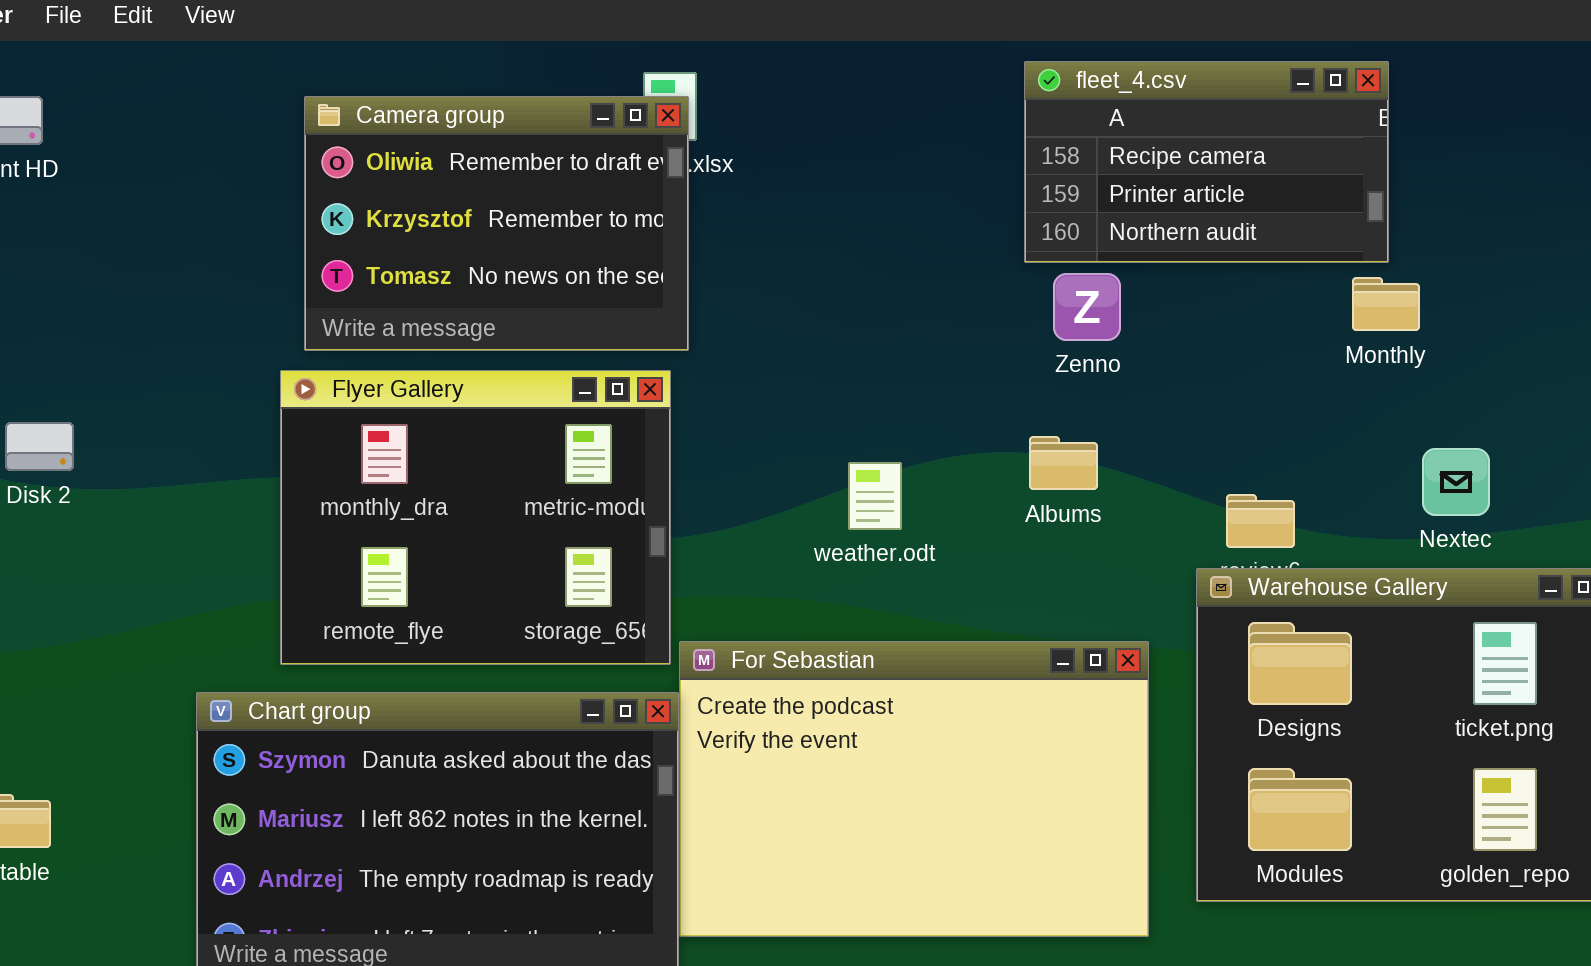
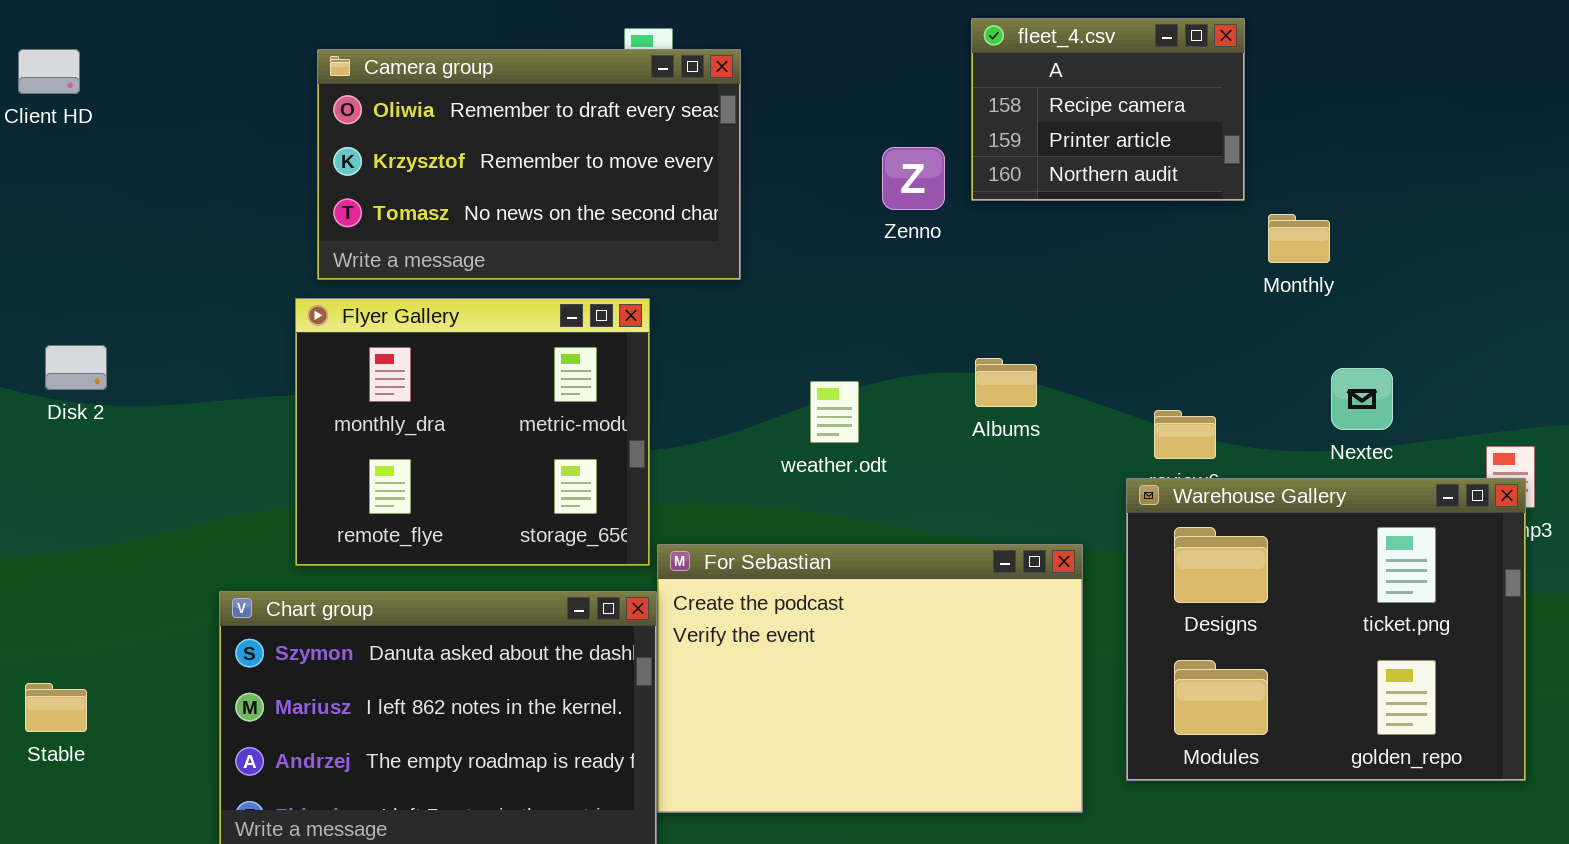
fleet_4.csv: [1024,61,1389,263] -> [971,18,1245,201], resized
Camera group: [304,96,689,351] -> [317,49,741,280], resized
Zenno: [1053,273,1121,341] -> [882,147,945,210], moved

